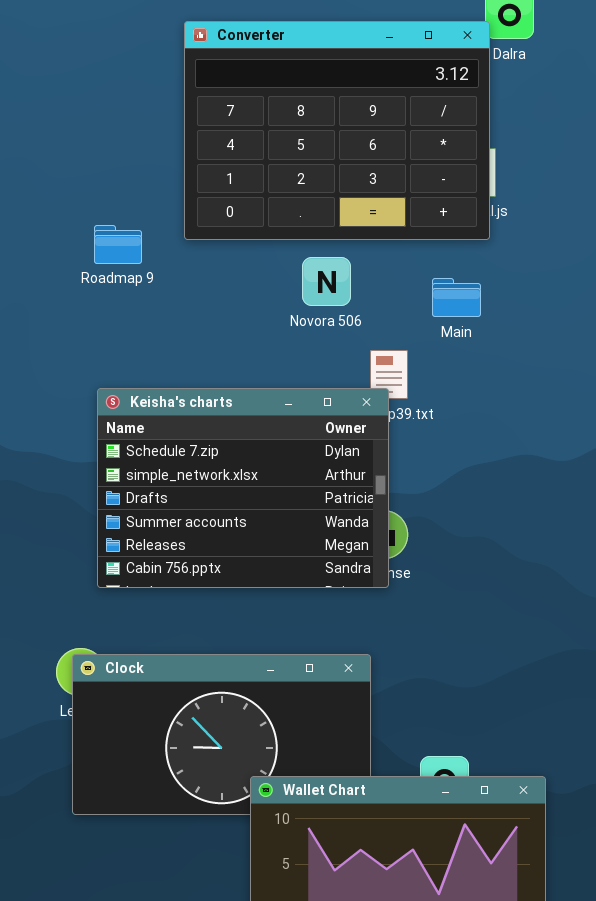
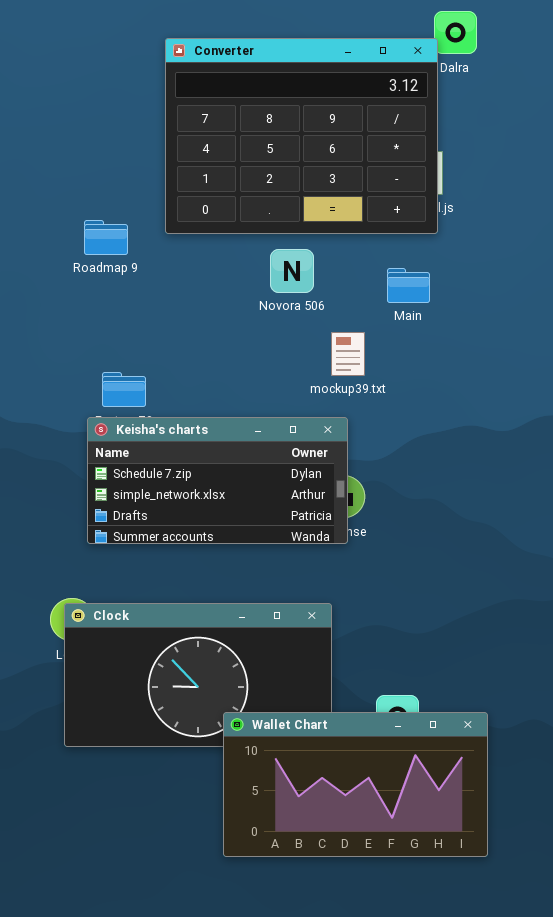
Keisha's charts: [97,388,389,588] -> [87,417,348,544], resized

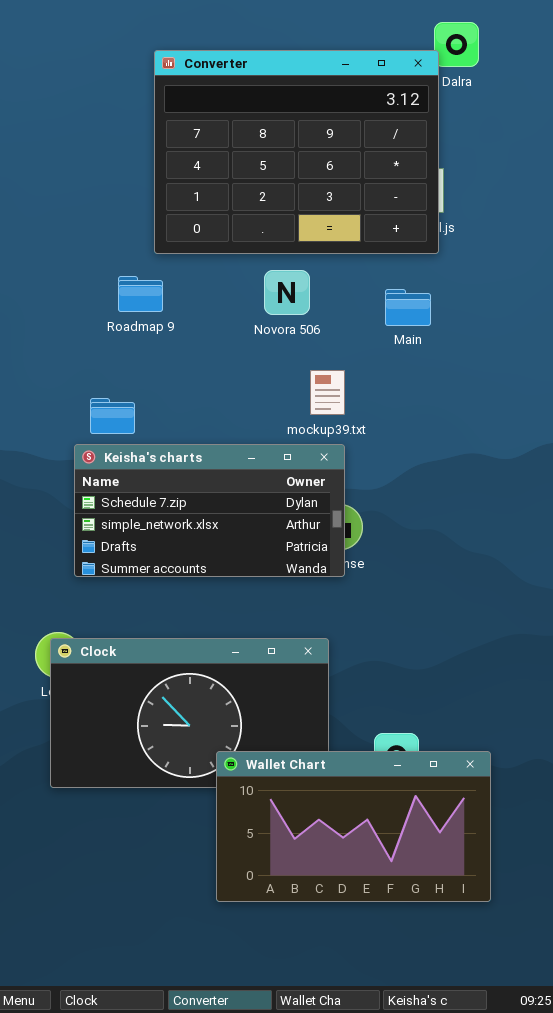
Roadmap 9: [84,220,128,255] -> [118,276,163,312], moved
mockup39.txt: [331,332,365,376] -> [310,370,345,415], moved

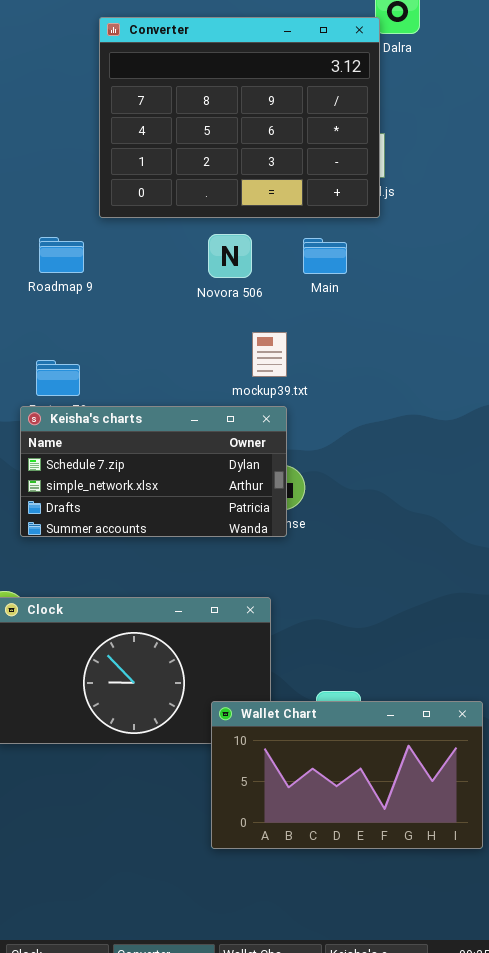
Roadmap 9: [118,276,163,312] -> [39,237,84,273], moved
Main: [385,289,431,326] -> [303,238,347,274], moved
Wallet Chart: [216,751,491,902] -> [211,701,483,849], moved

